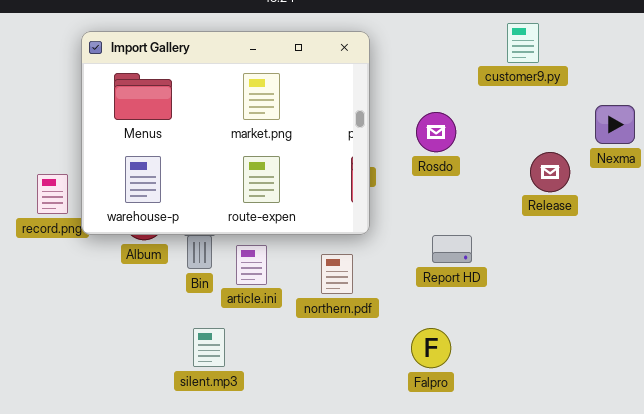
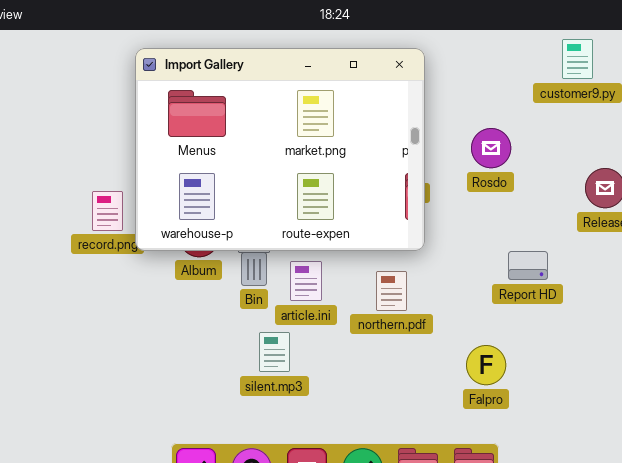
Report HD: [432,235,472,263] -> [508,251,548,280], moved
silent.mp3: [193,328,225,367] -> [259,332,290,372], moved

